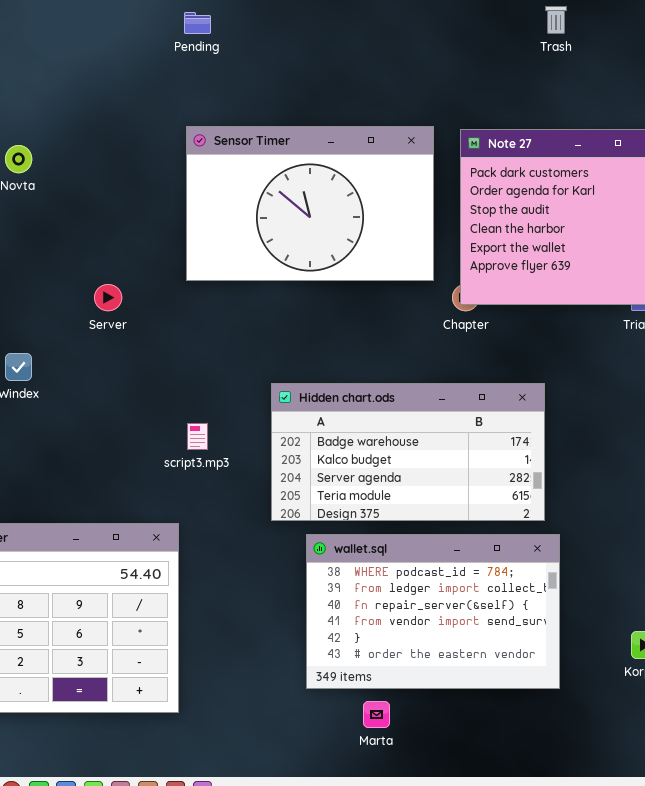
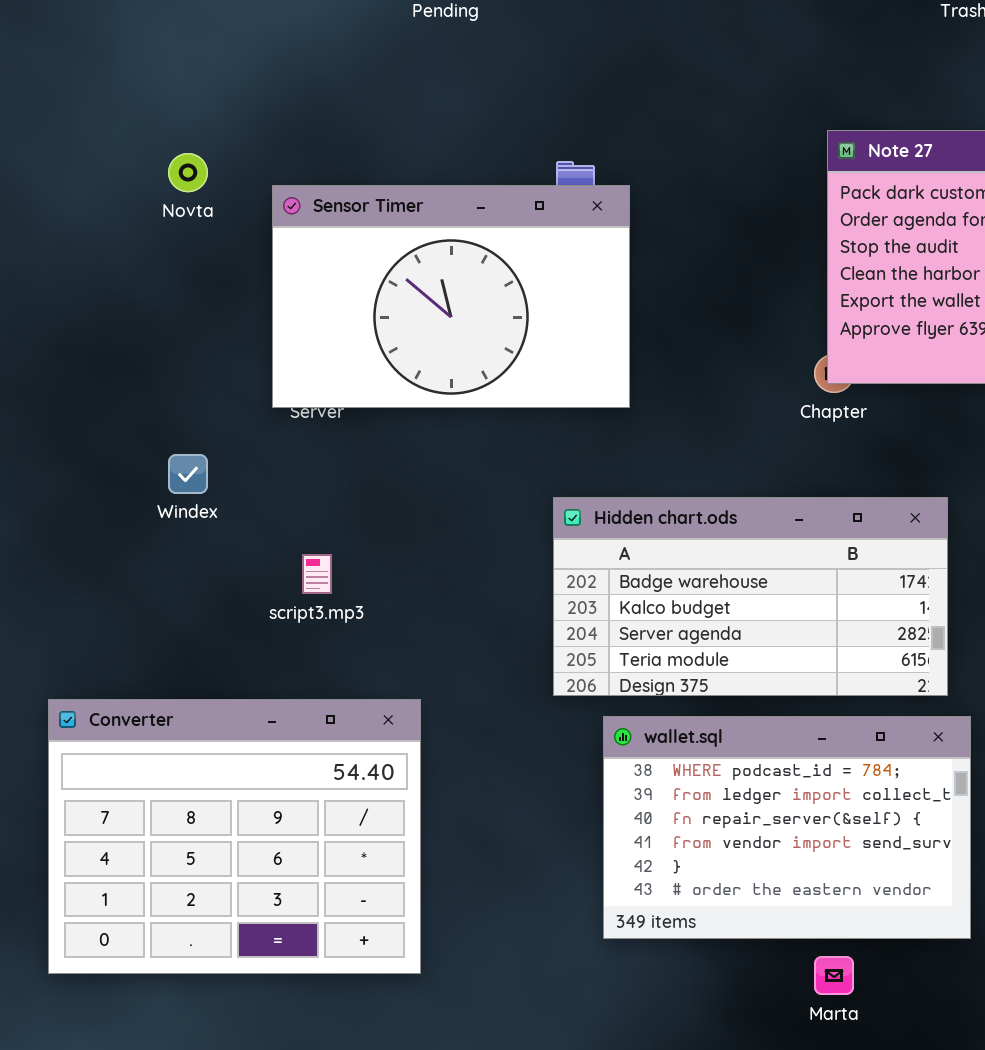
Sensor Timer: [186,126,434,281] -> [272,185,630,408], moved
script3.mp3: [187,423,208,450] -> [302,554,332,594], moved
Marta: [363,701,390,728] -> [814,956,854,995], moved

